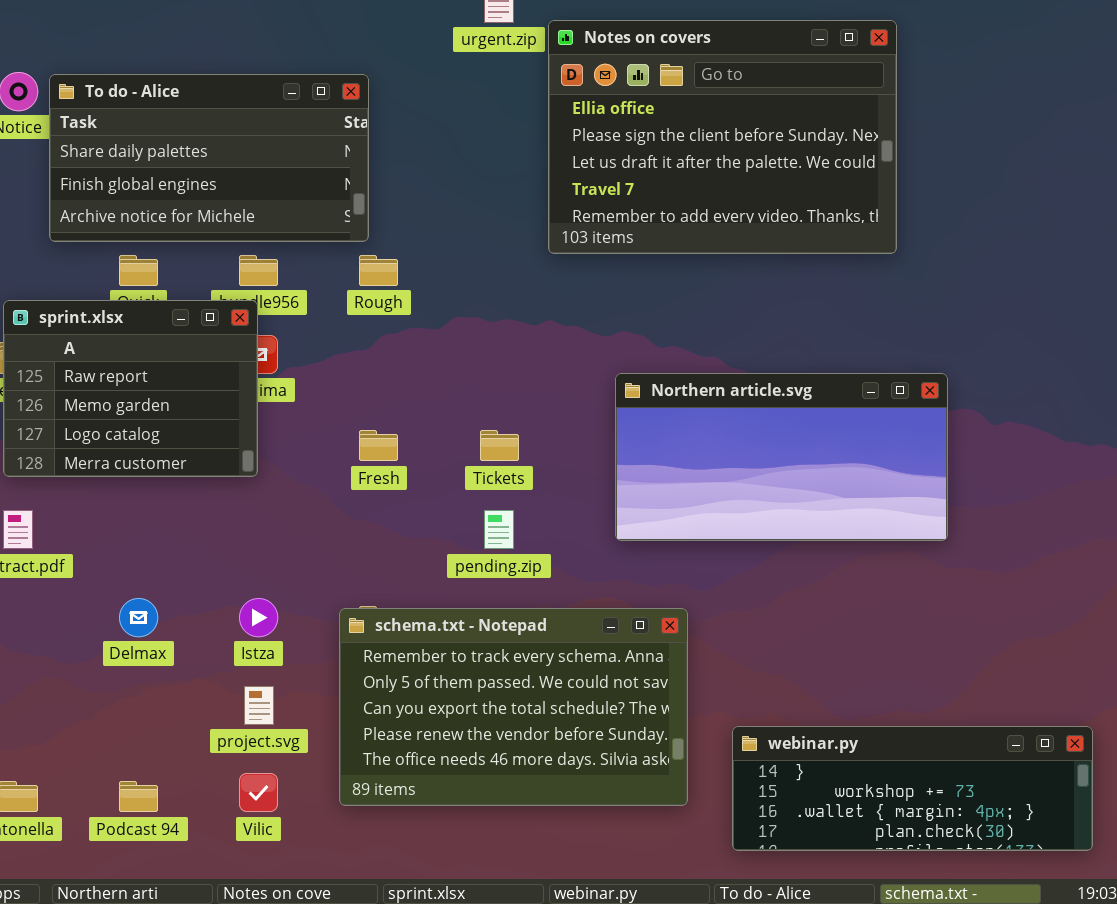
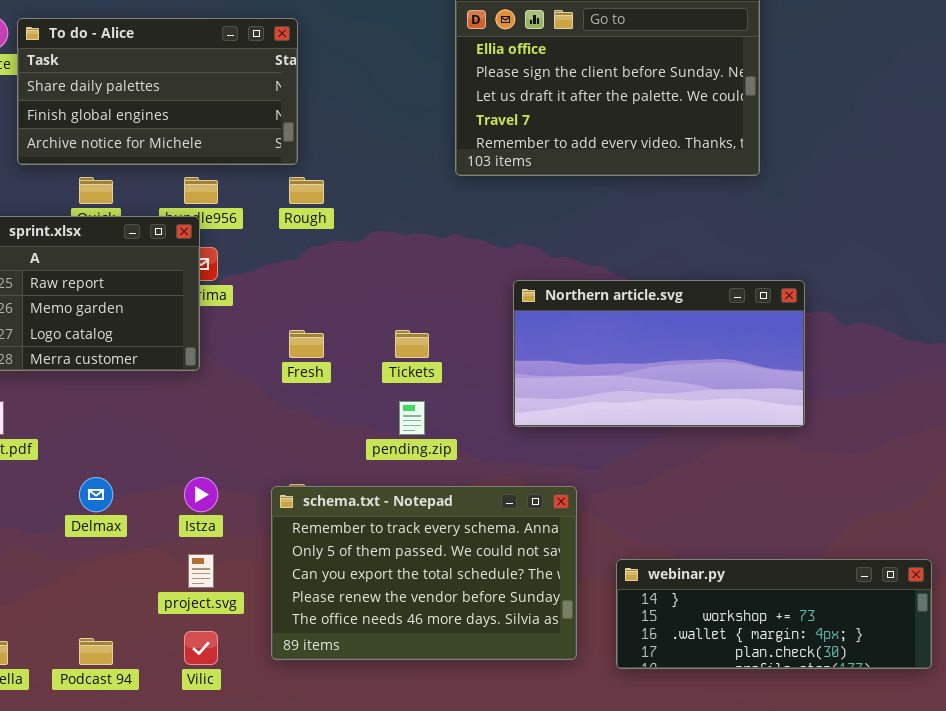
webinar.py: [732,726,1093,851] -> [616,559,932,669], moved

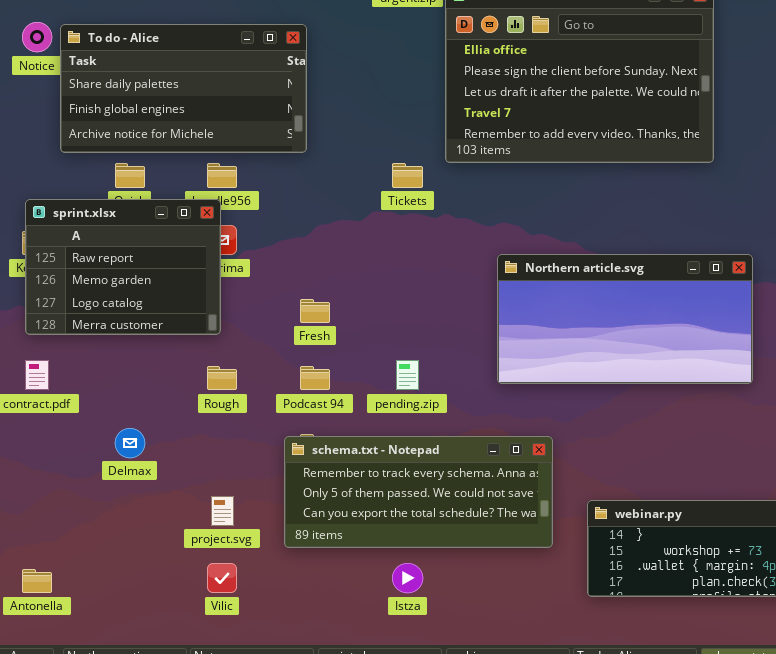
Rough: [289,177,324,204] -> [207,366,237,390], moved
Tickets: [395,330,429,358] -> [392,163,423,188], moved
Istza: [184,477,218,512] -> [392,563,423,593], moved
schema.txt - Notepad: [271,486,577,660] -> [284,436,553,548], resized
Podcast 94: [79,638,113,665] -> [300,366,330,390], moved

